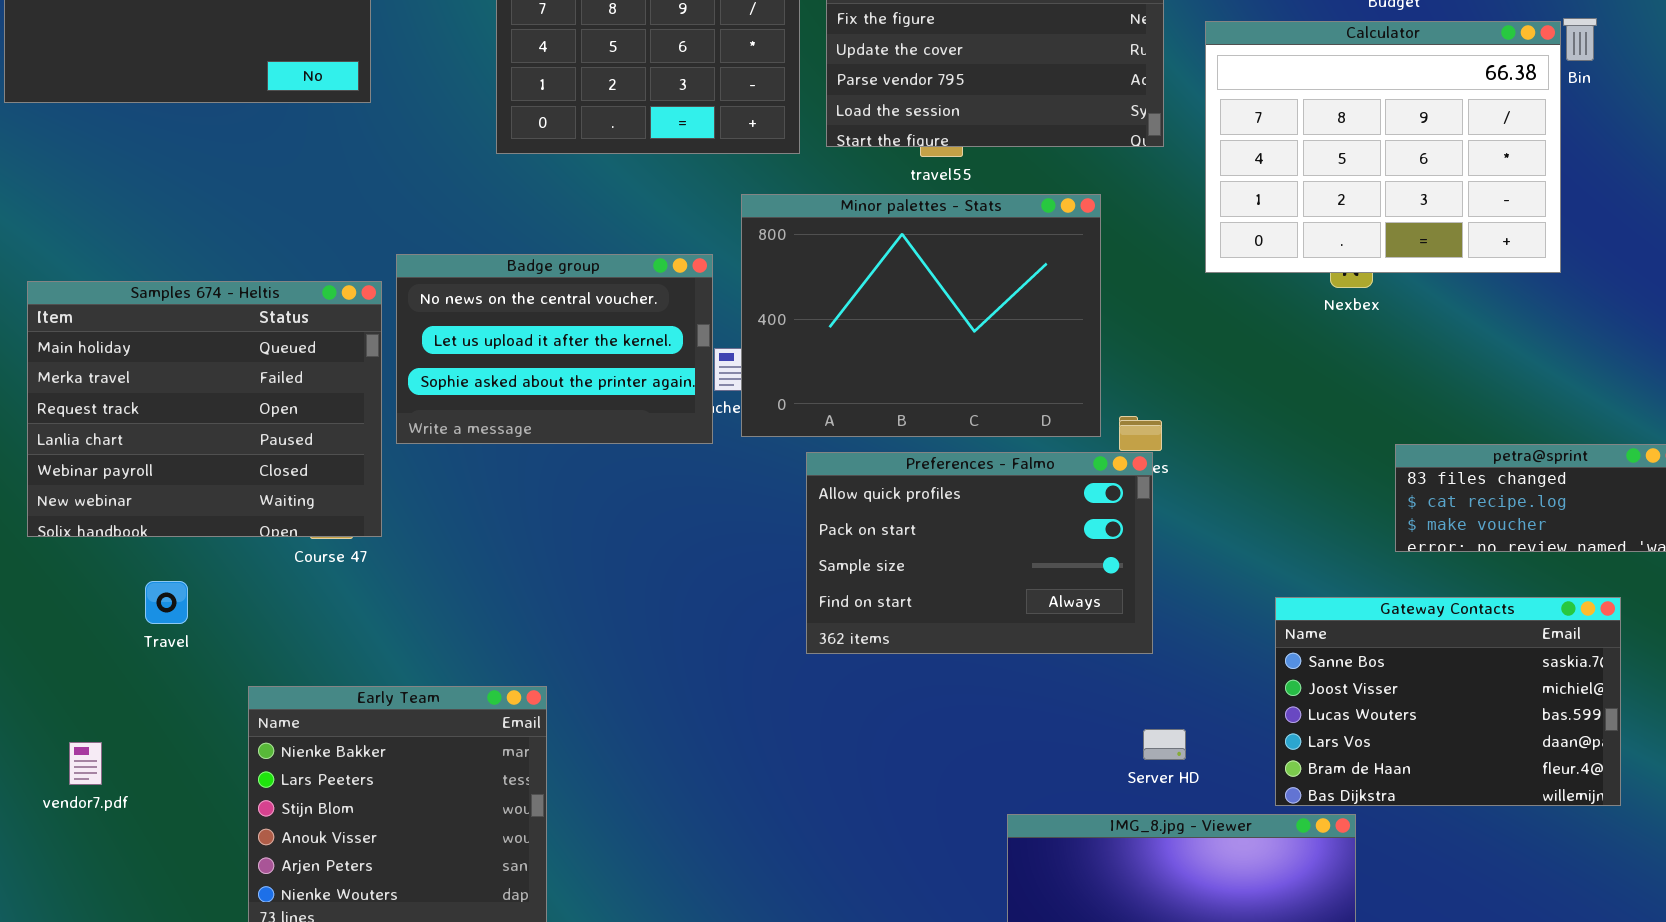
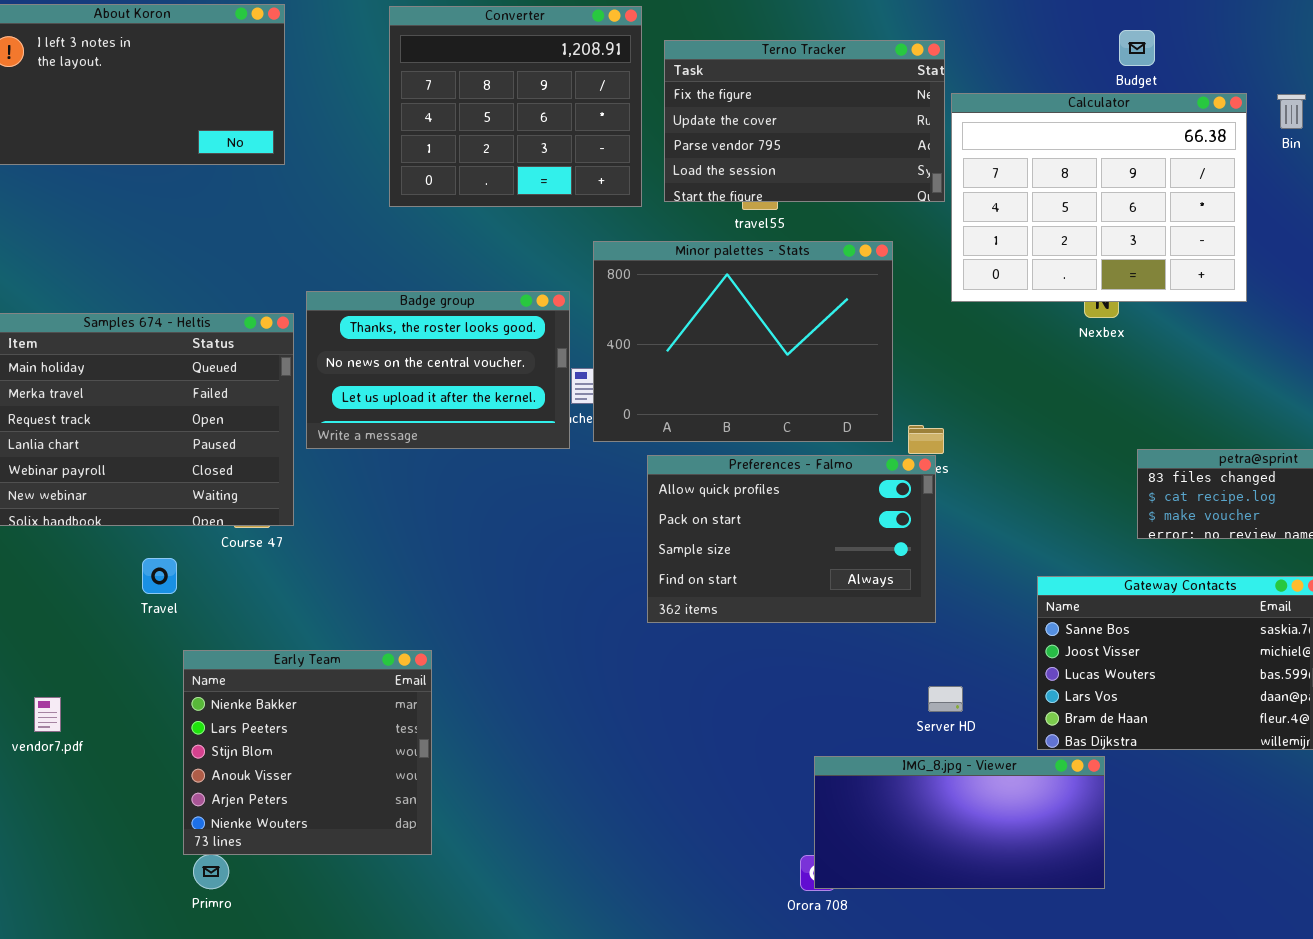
Calculator: [1205,21,1561,273] -> [951,93,1247,302], moved
Badge group: [396,254,713,444] -> [306,291,570,449], scrolled up 1 row
Travel: [145,581,188,624] -> [142,558,177,594], moved

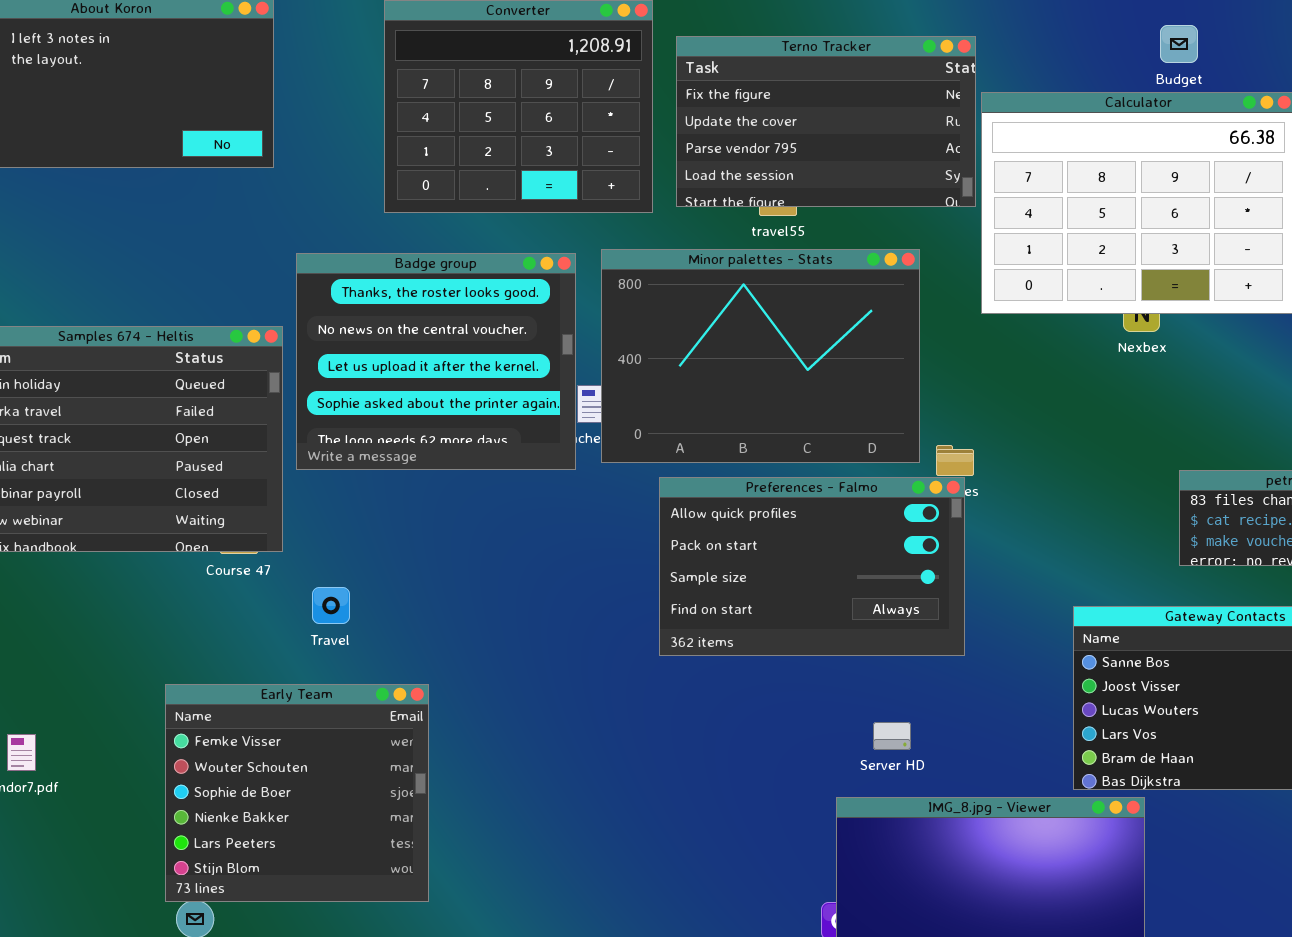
Badge group: [306,291,570,449] -> [296,253,576,470], resized
Travel: [142,558,177,594] -> [312,587,350,624], moved
Early Team: [183,650,432,855] -> [165,684,429,902], scrolled up 3 rows
Server HD: [928,686,963,712] -> [873,722,911,750], moved

